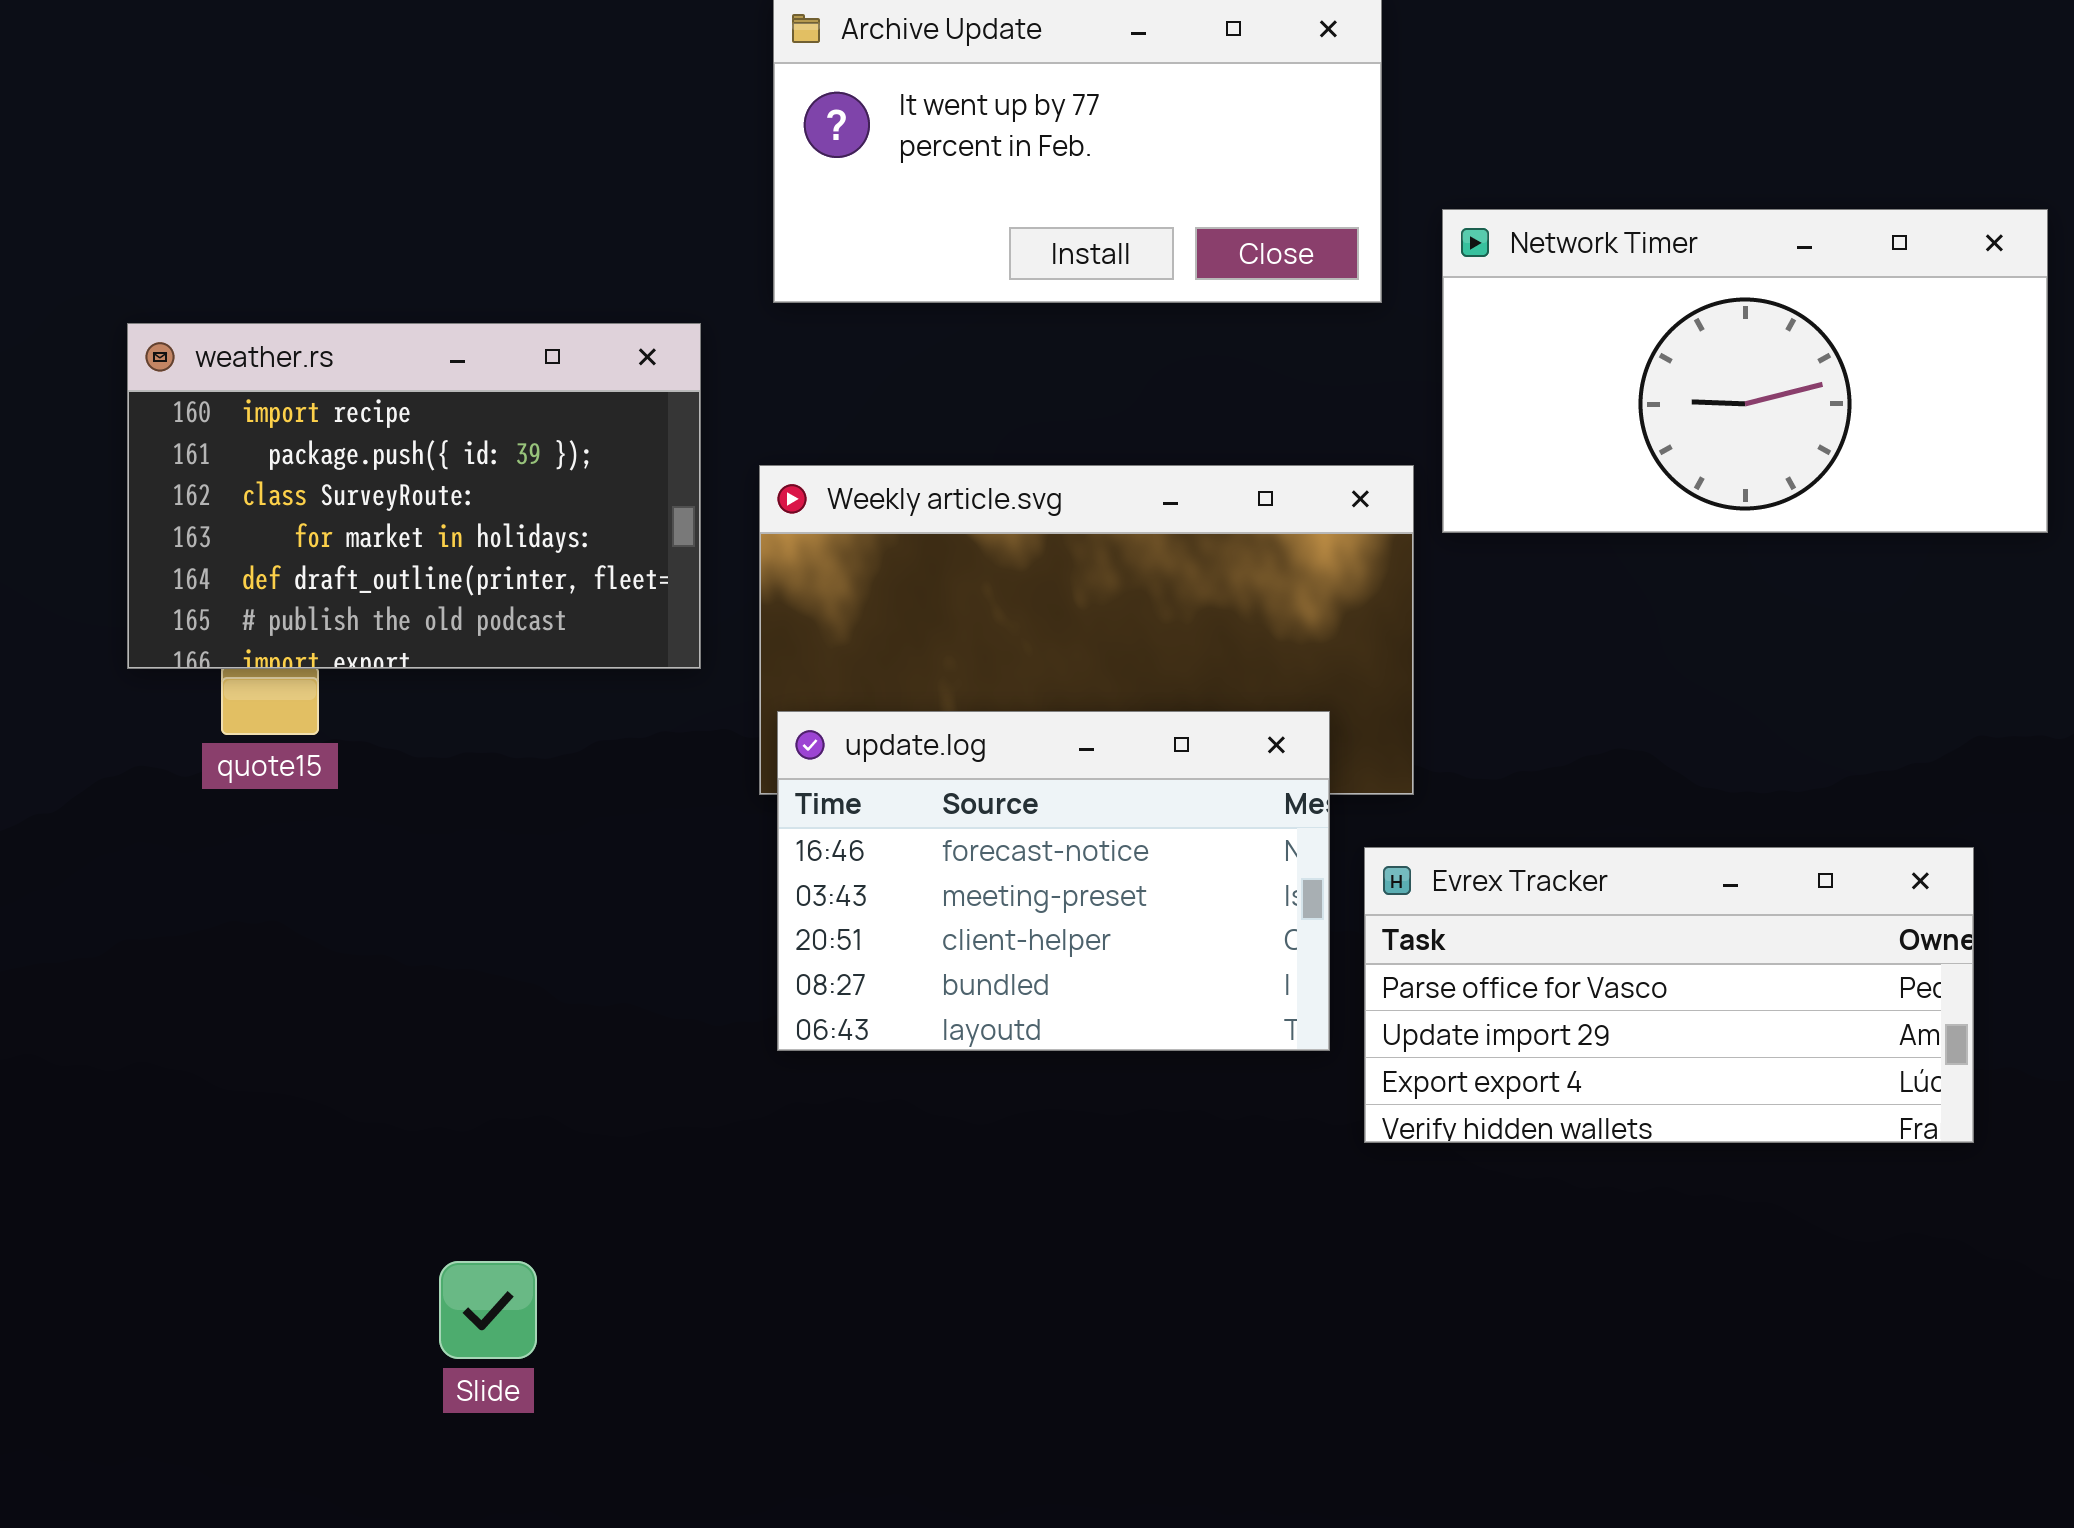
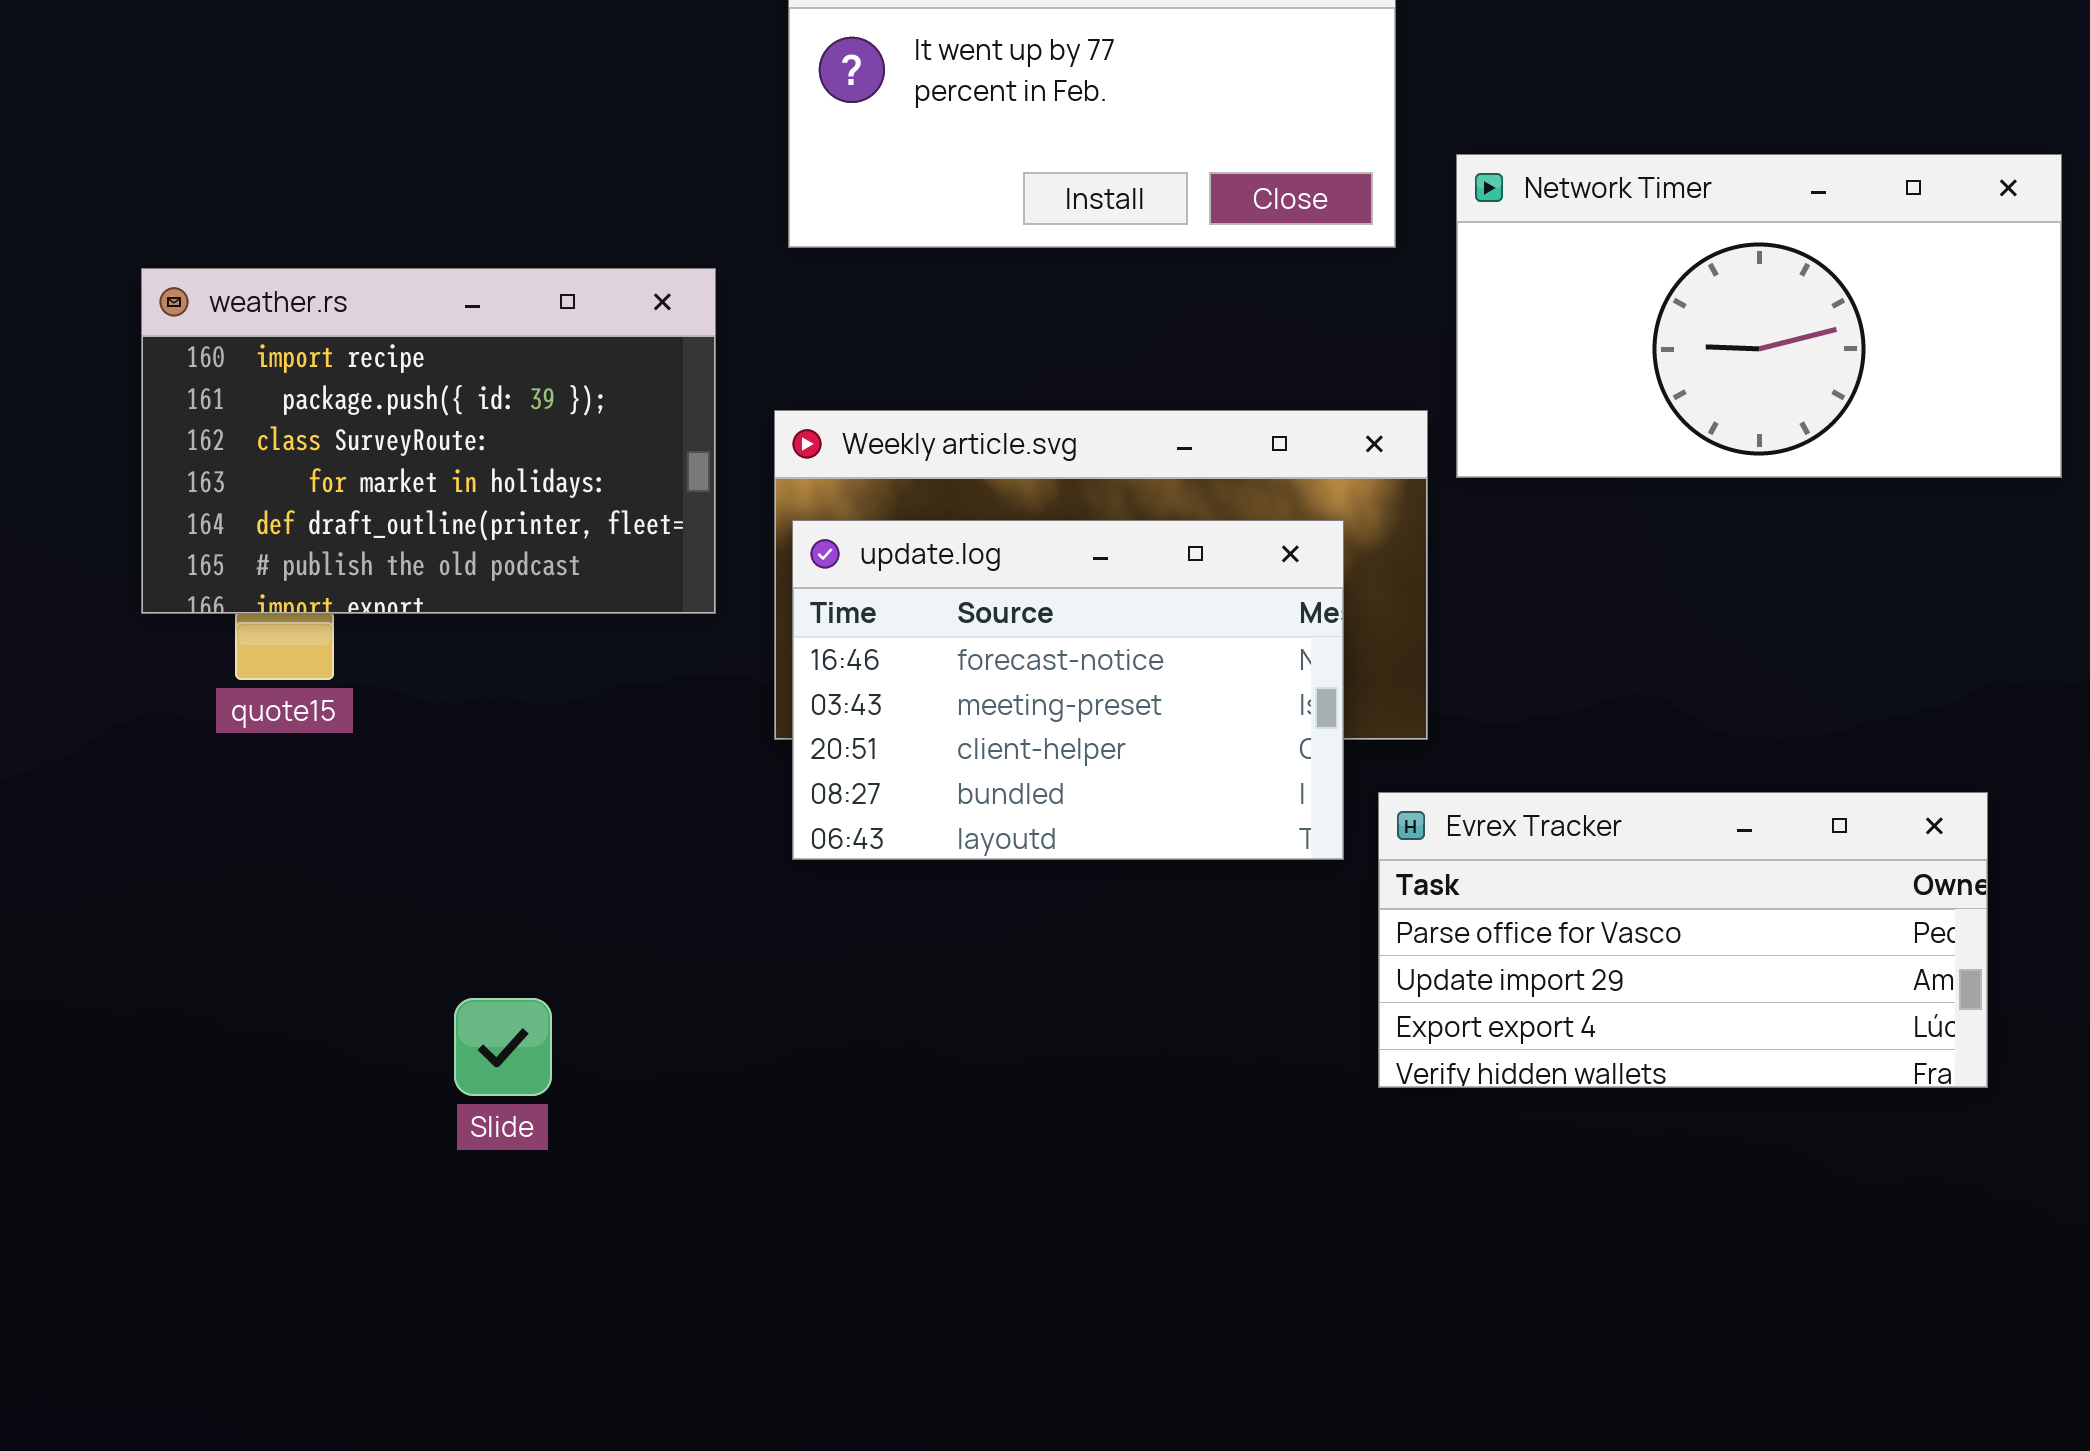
update.log: [777,711,1330,1051] -> [792,520,1344,860], moved
Slide: [439,1261,537,1359] -> [454,998,552,1096], moved

